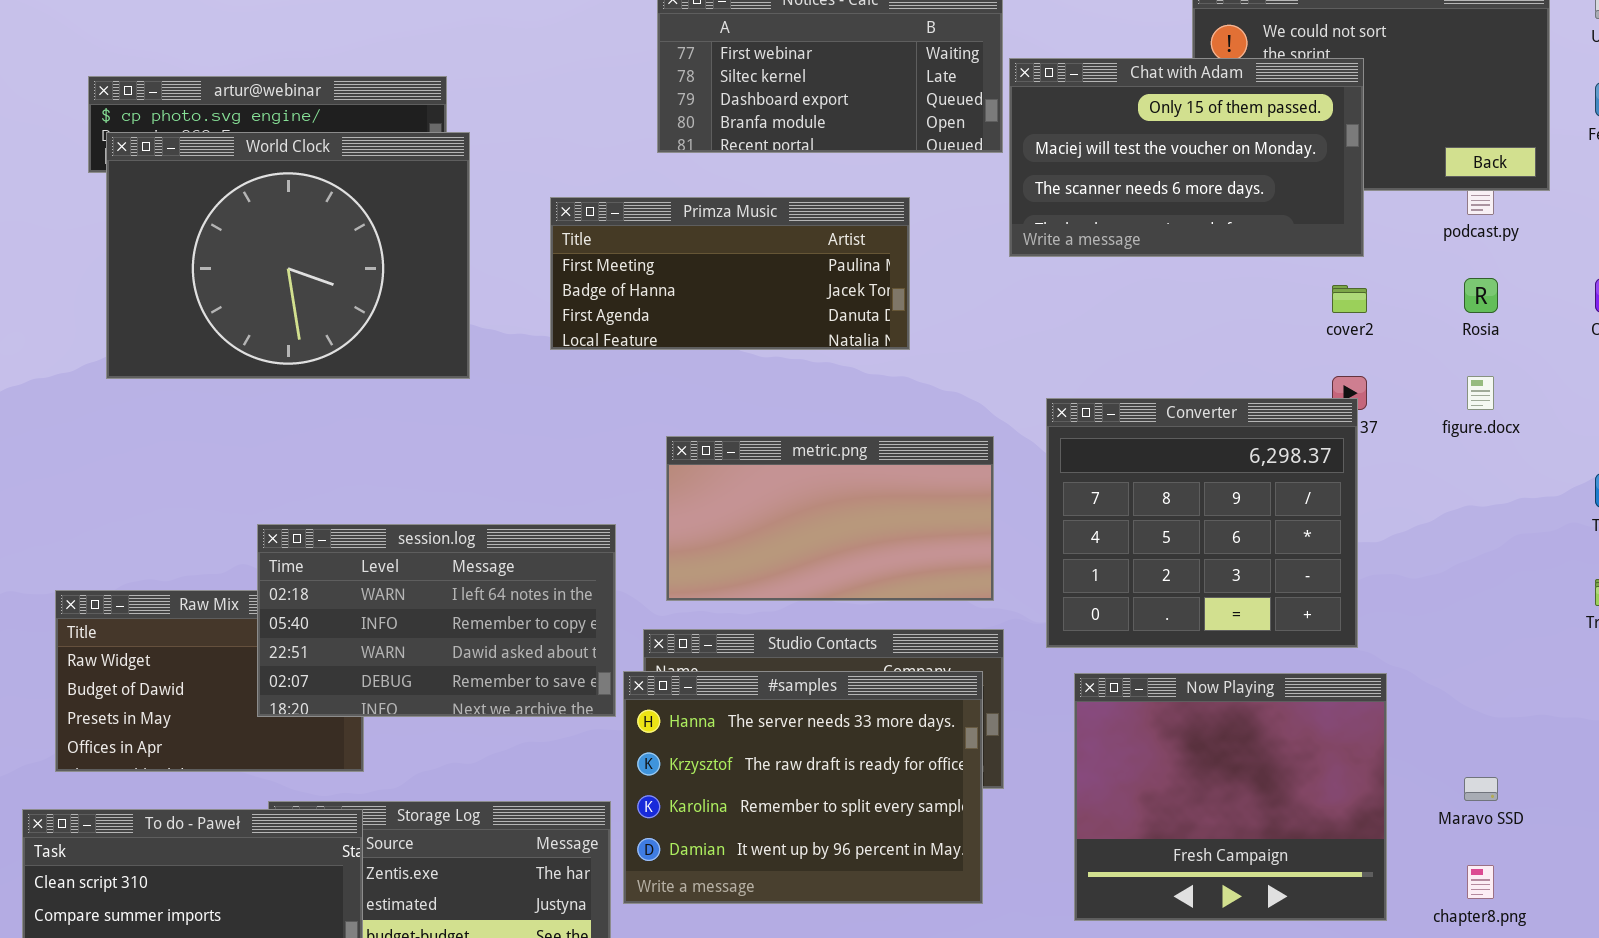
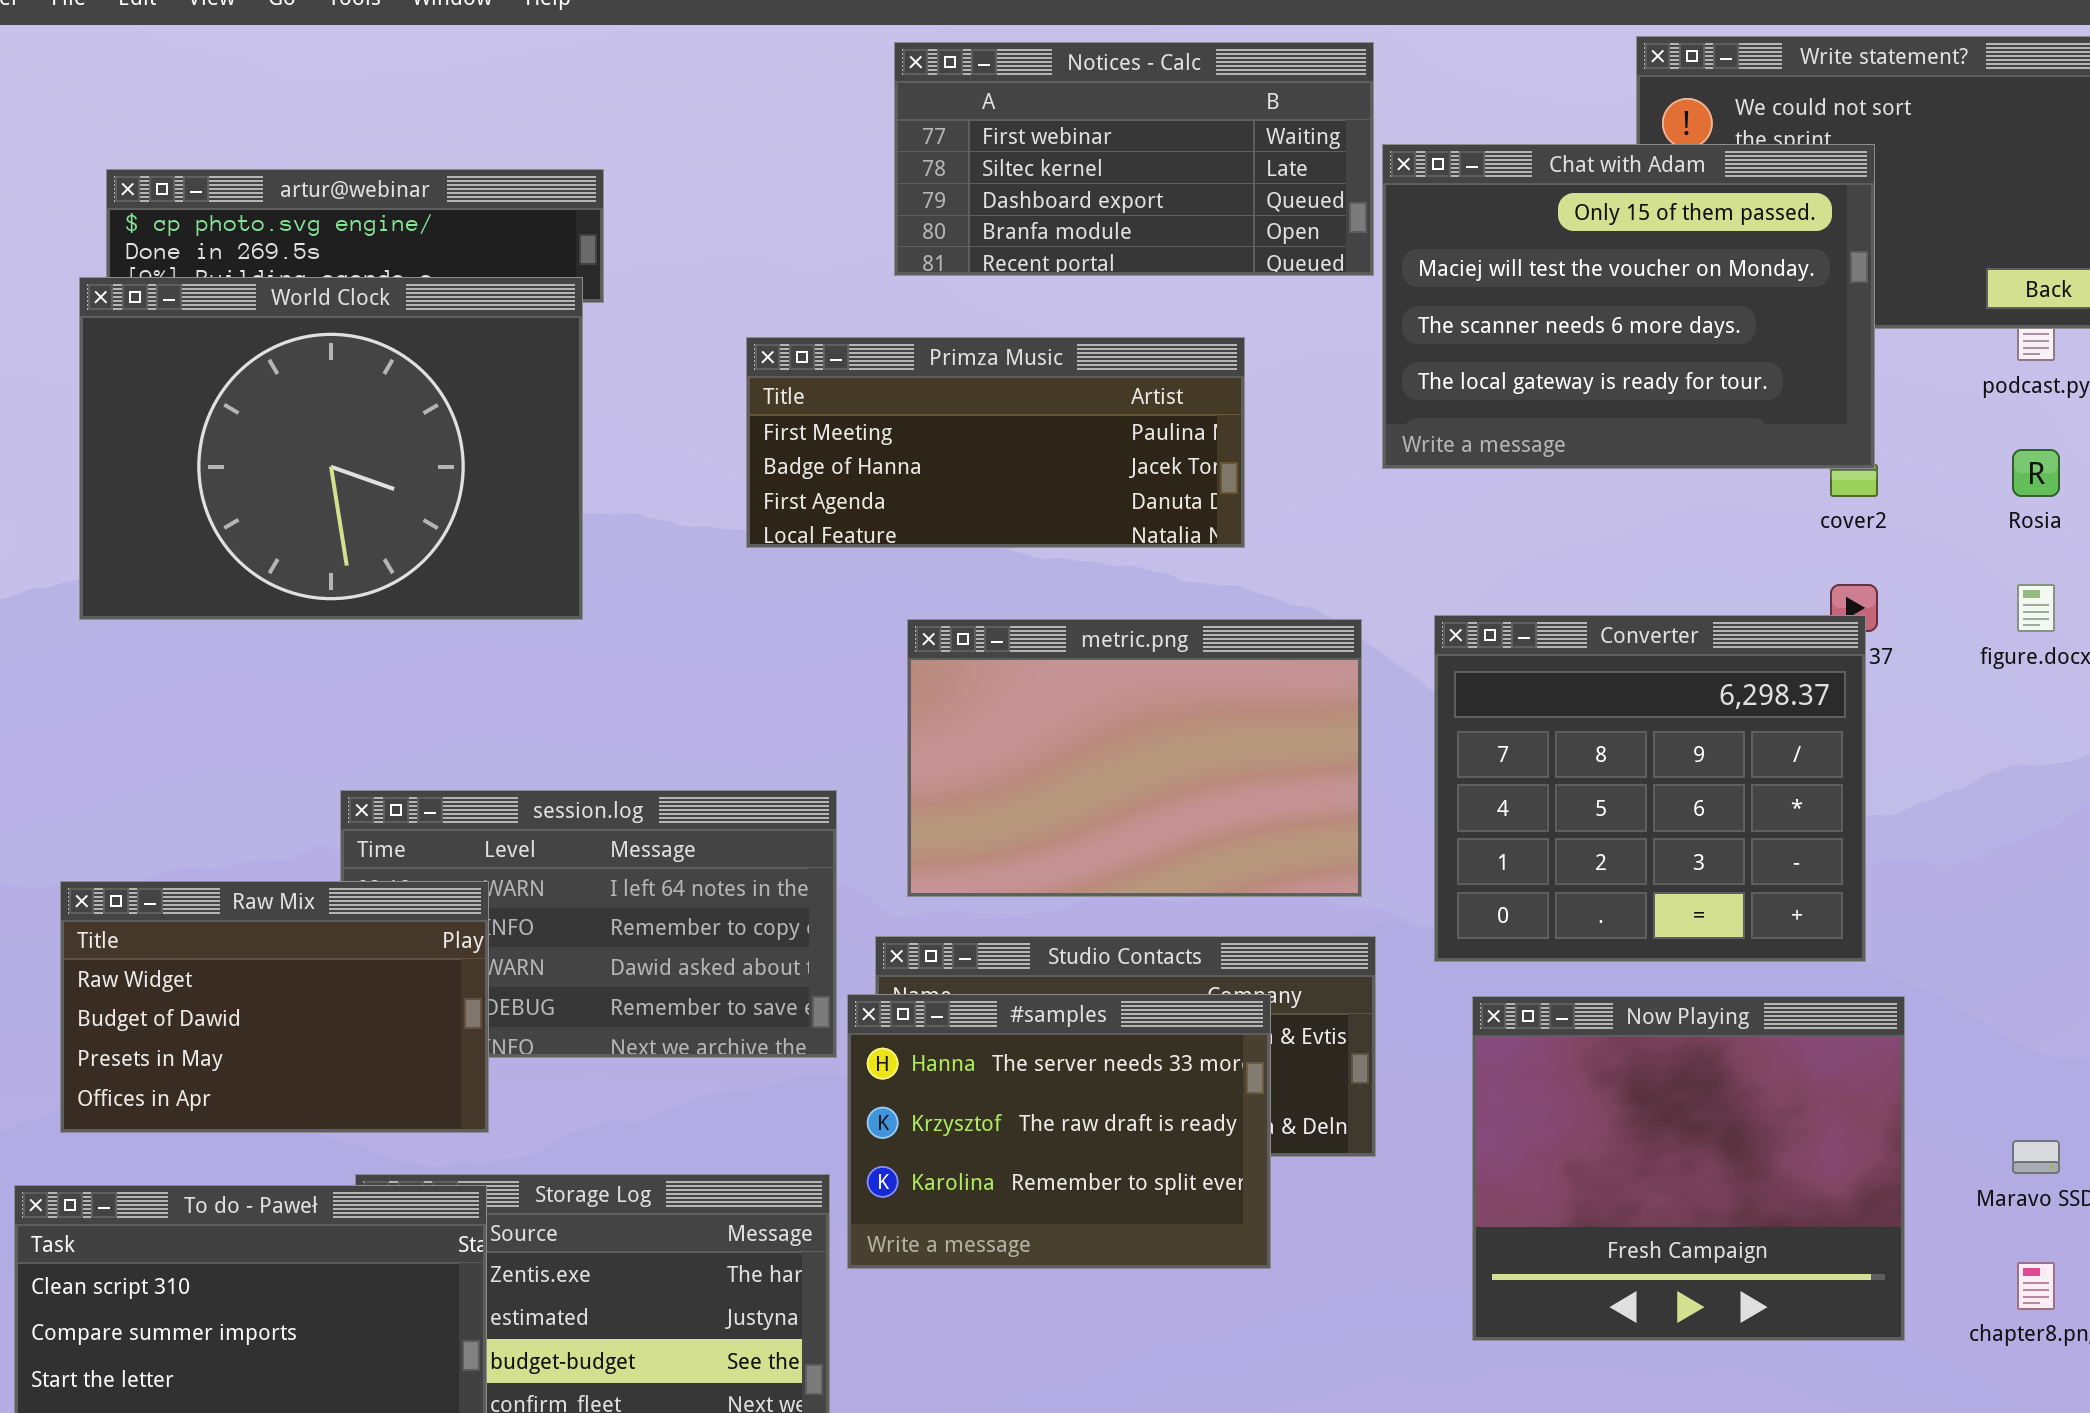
Chat with Adam: [1009,58,1364,257] -> [1382,144,1875,469], resized
World Clock: [106,132,470,379] -> [79,277,583,620], moved
metric.png: [666,436,994,601] -> [907,619,1362,897], resized
Raw Mix: [55,590,364,772] -> [60,881,489,1133], raised
#samples: [623,671,983,904] -> [847,994,1271,1269], resized

